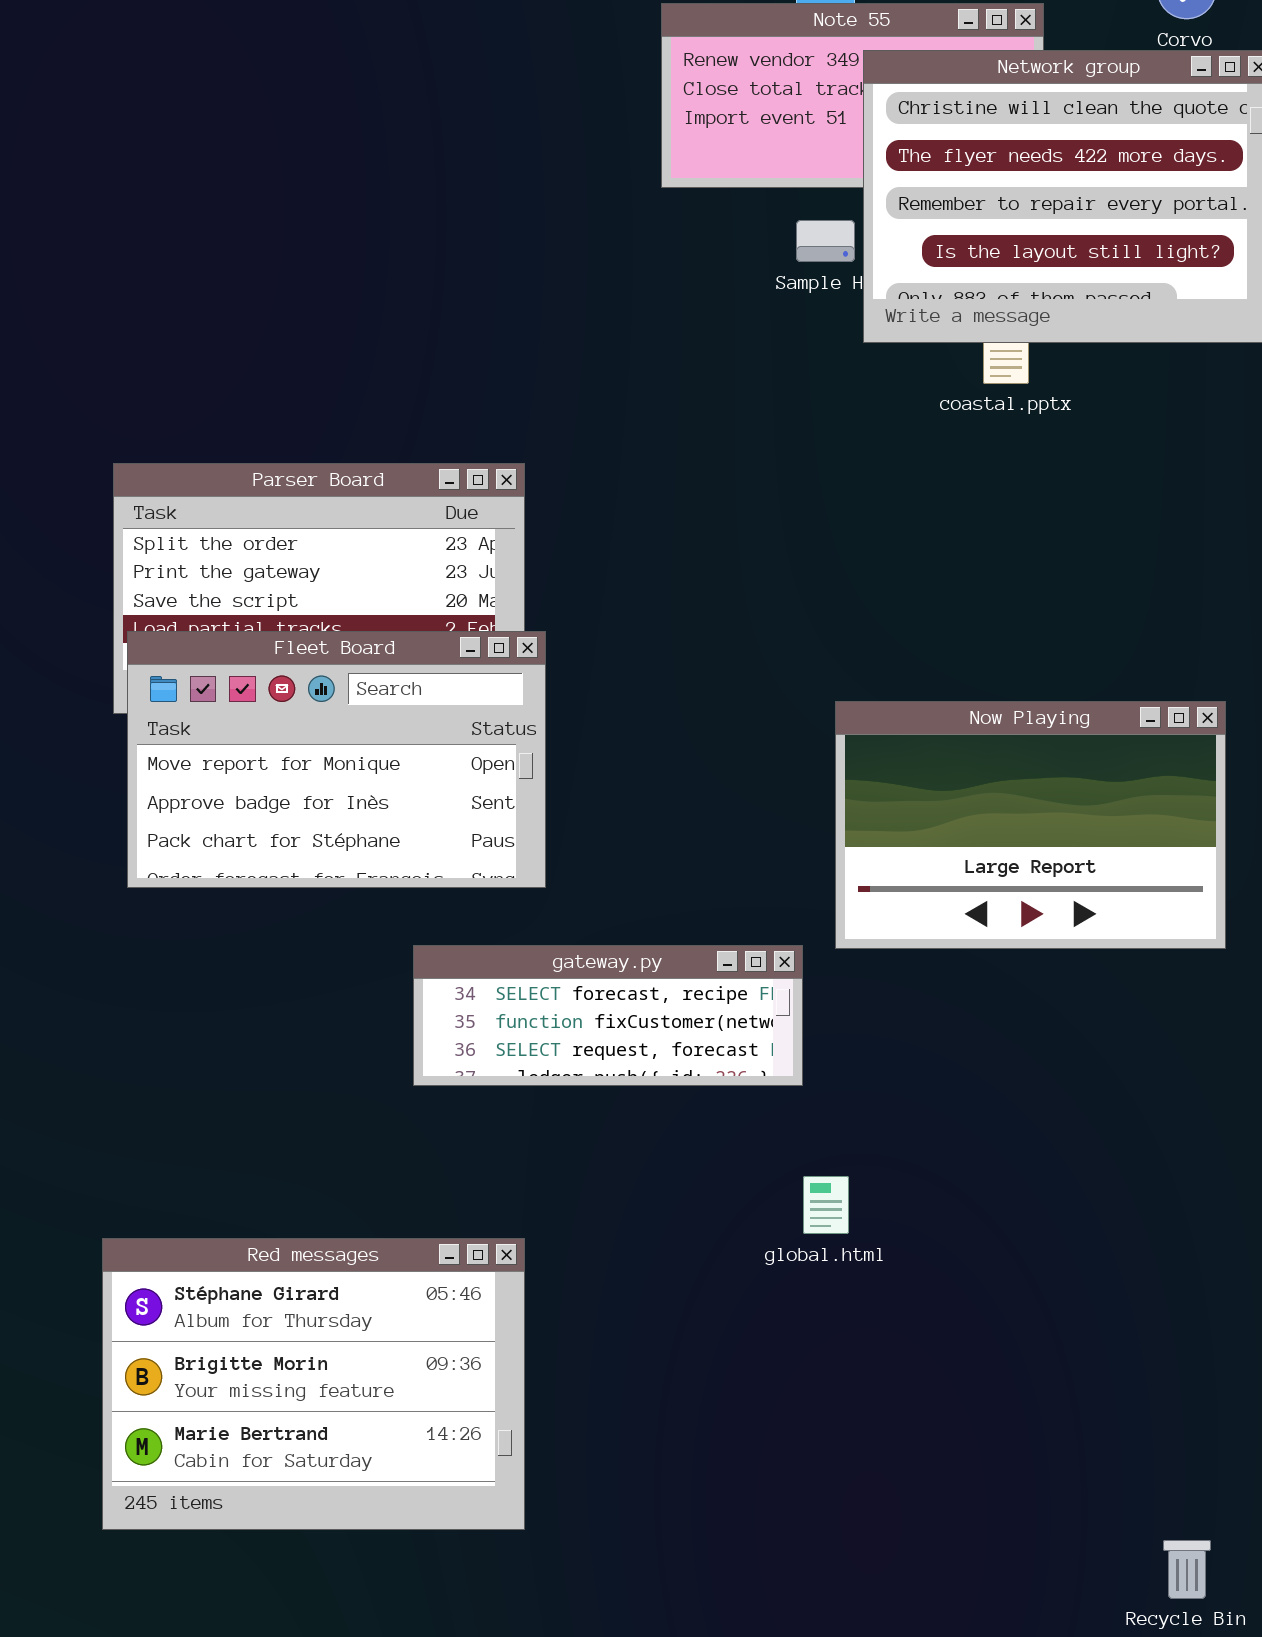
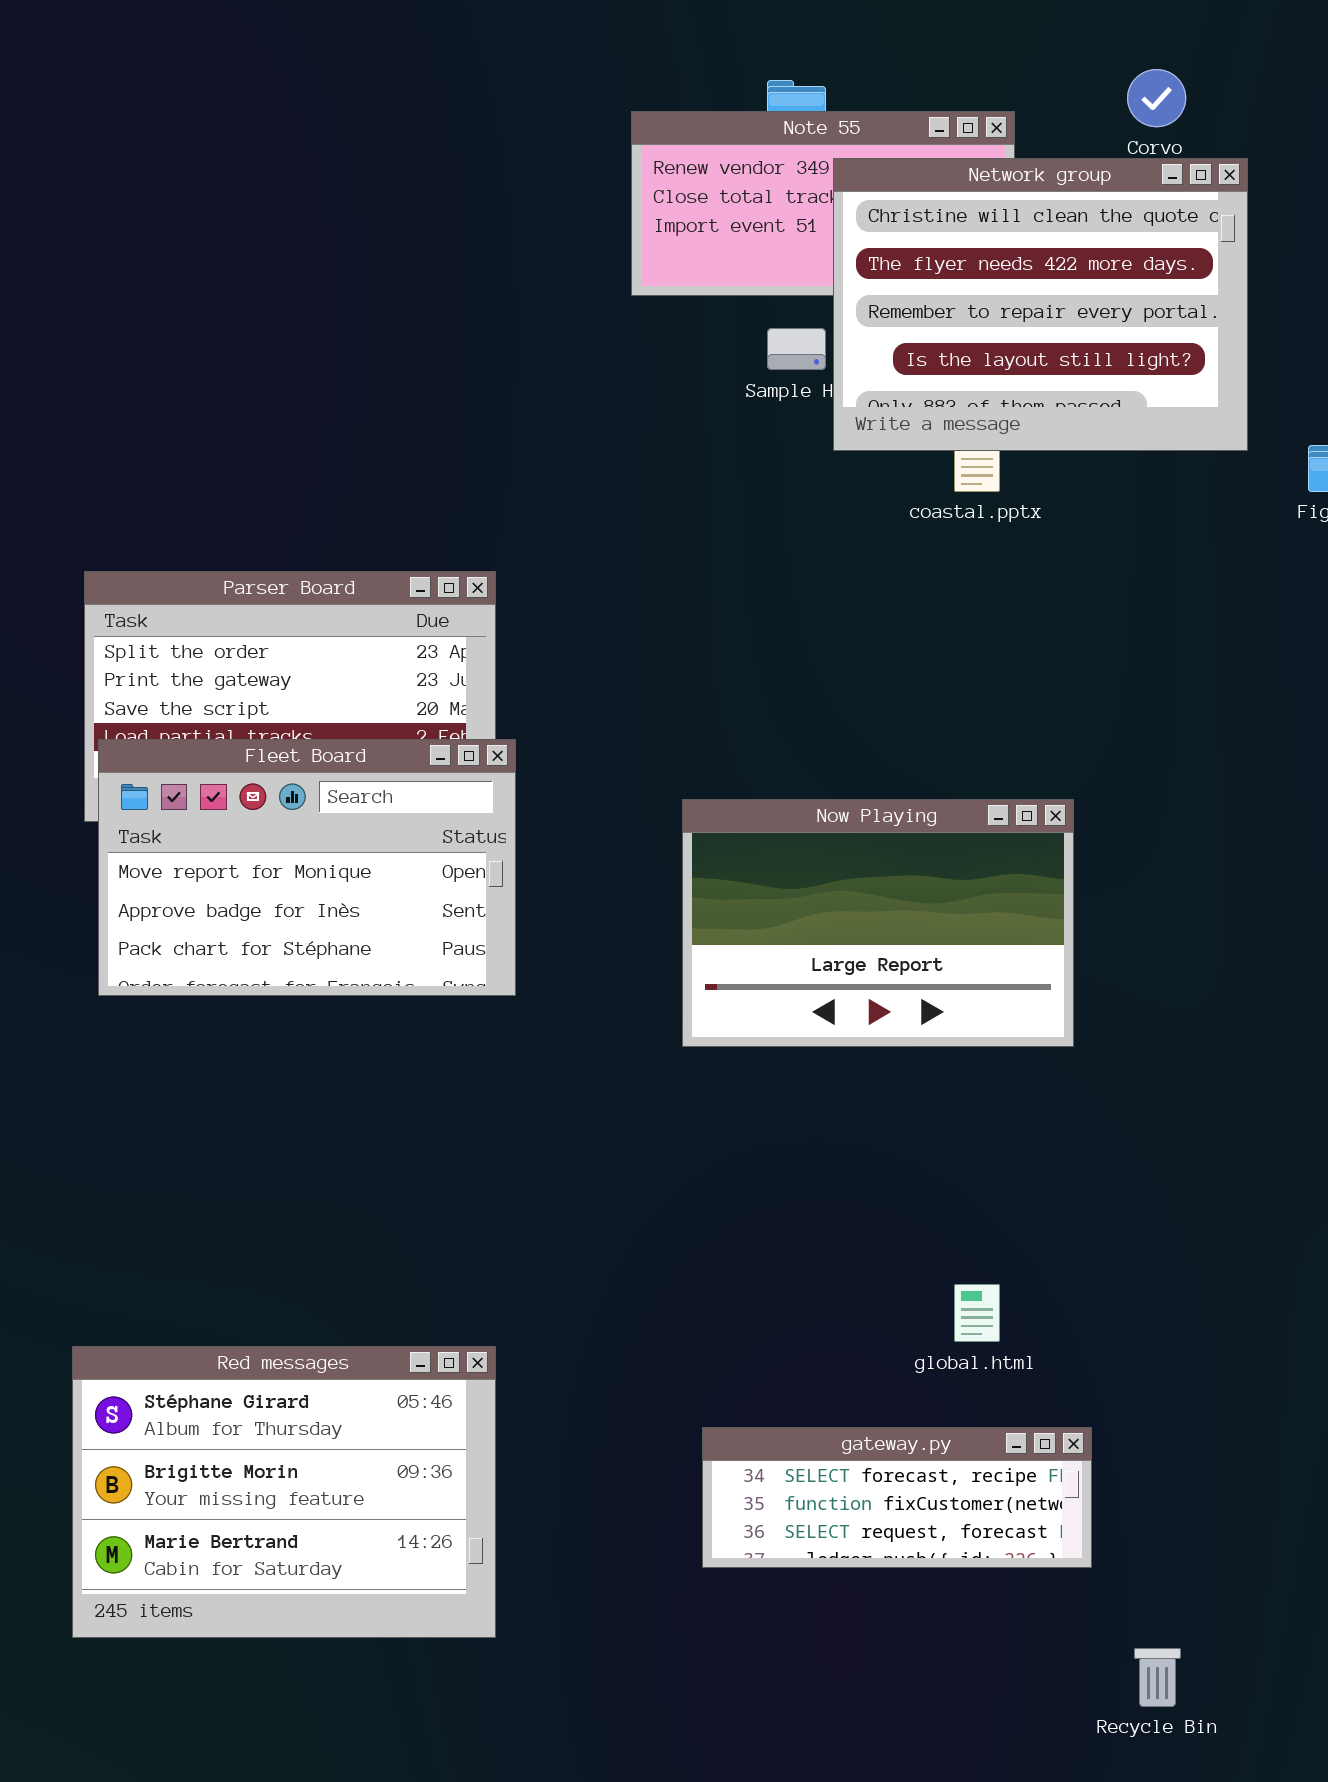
Now Playing: [835,701,1226,949] -> [682,799,1074,1047], moved
gateway.py: [413,945,803,1086] -> [702,1427,1092,1568], moved
global.html: [803,1176,849,1234] -> [954,1284,1000,1342], moved

